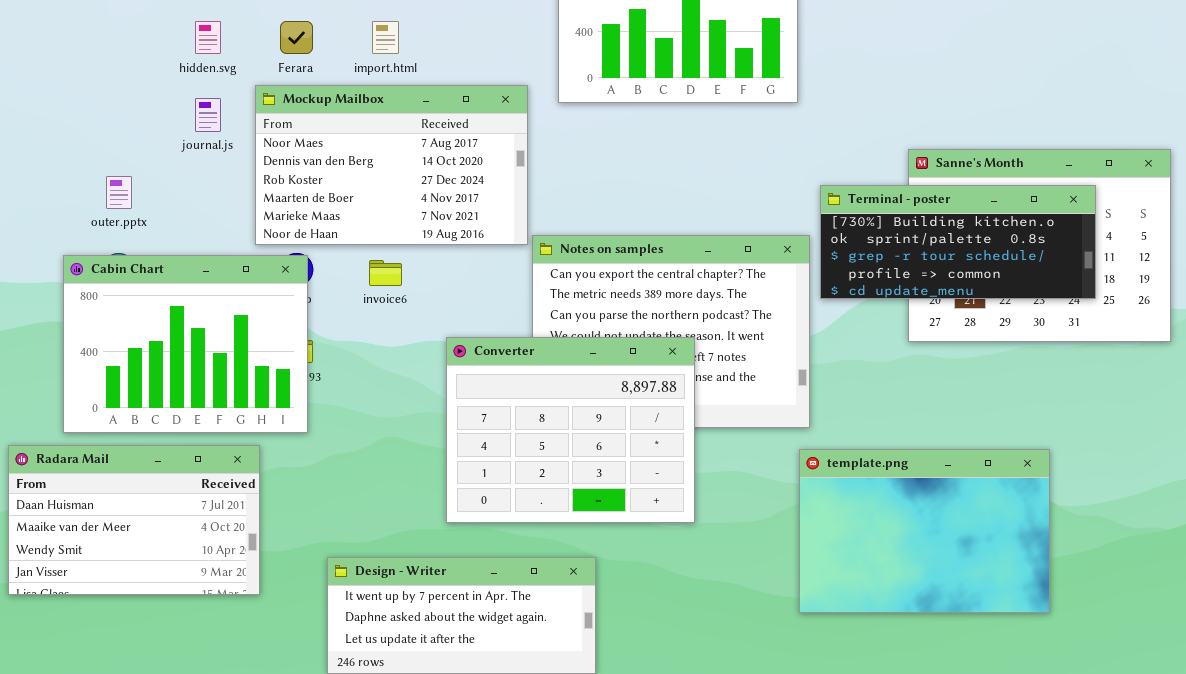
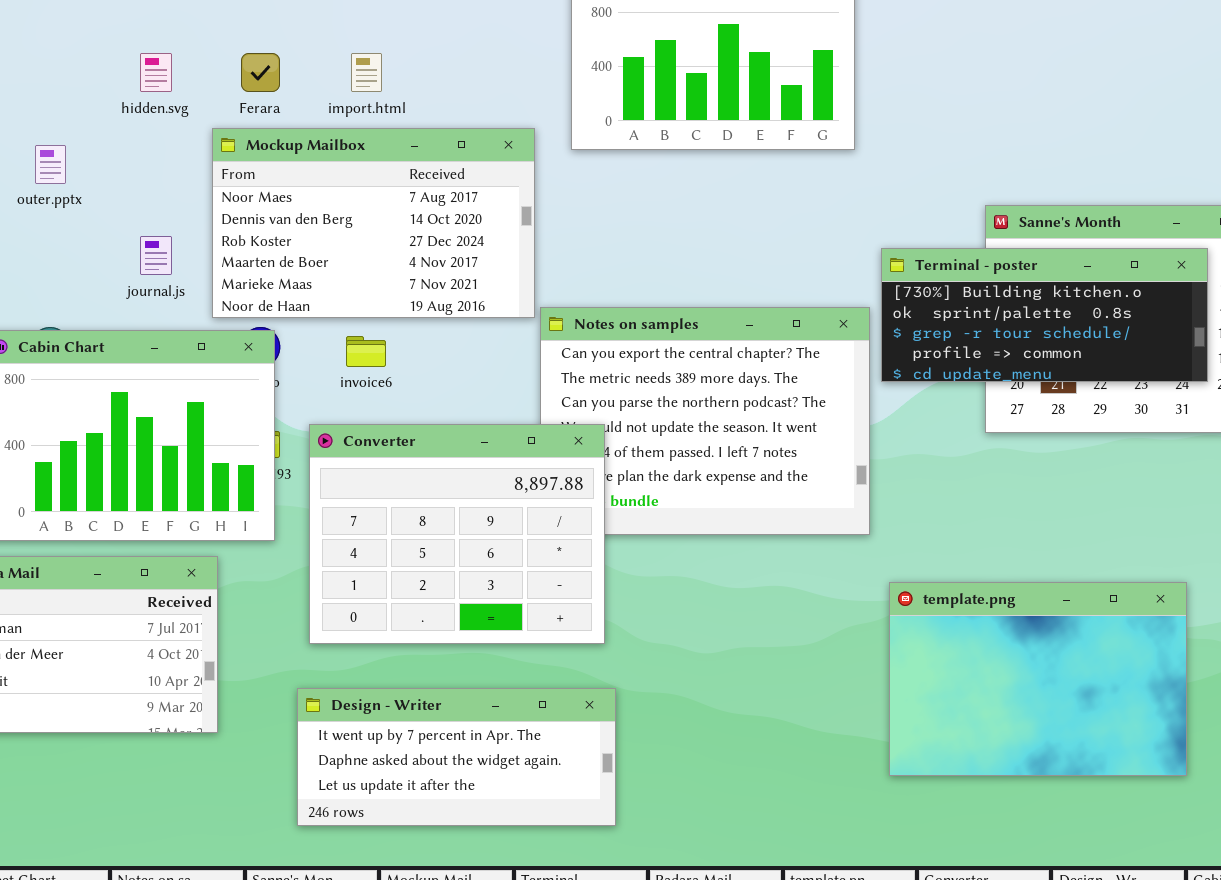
journal.js: [195,98,221,132] -> [140,236,172,275], moved
outer.pptx: [106,176,132,209] -> [35,145,66,184], moved
Converter: [446,337,695,523] -> [309,424,605,644], moved
template.png: [799,449,1050,613] -> [889,582,1187,776], moved

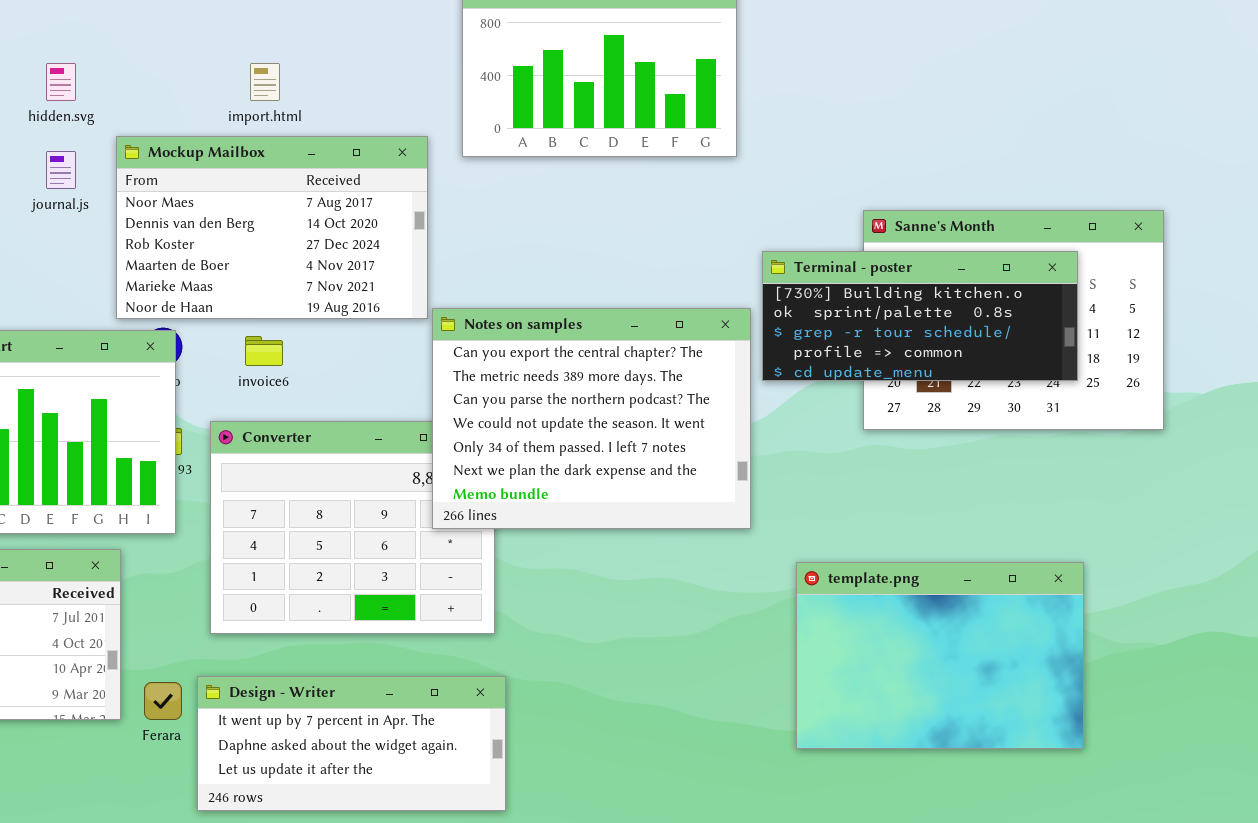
Ferara: [241,53,280,92] -> [144,682,182,720], moved
journal.js: [140,236,172,275] -> [46,151,76,189], moved
Notes on samples: [540,307,870,535] -> [432,308,751,529], raised
template.png: [889,582,1187,776] -> [796,562,1084,749], moved

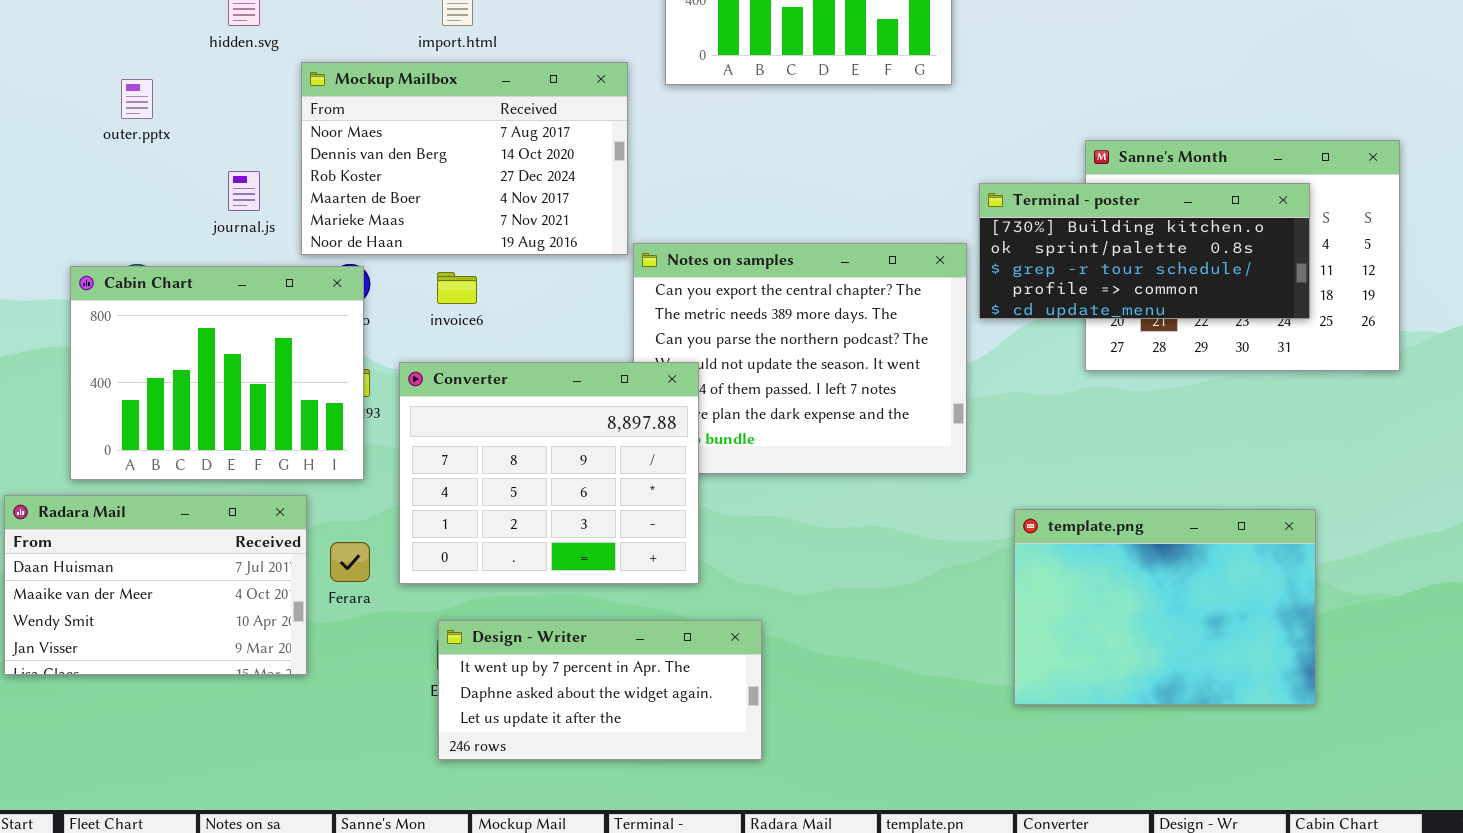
journal.js: [46,151,76,189] -> [228,171,260,211], moved
Converter: [210,421,495,634] -> [399,362,699,584], raised
Design - Writer: [197,676,506,811] -> [438,620,762,760], moved
Ferara: [144,682,182,720] -> [330,542,370,582], moved

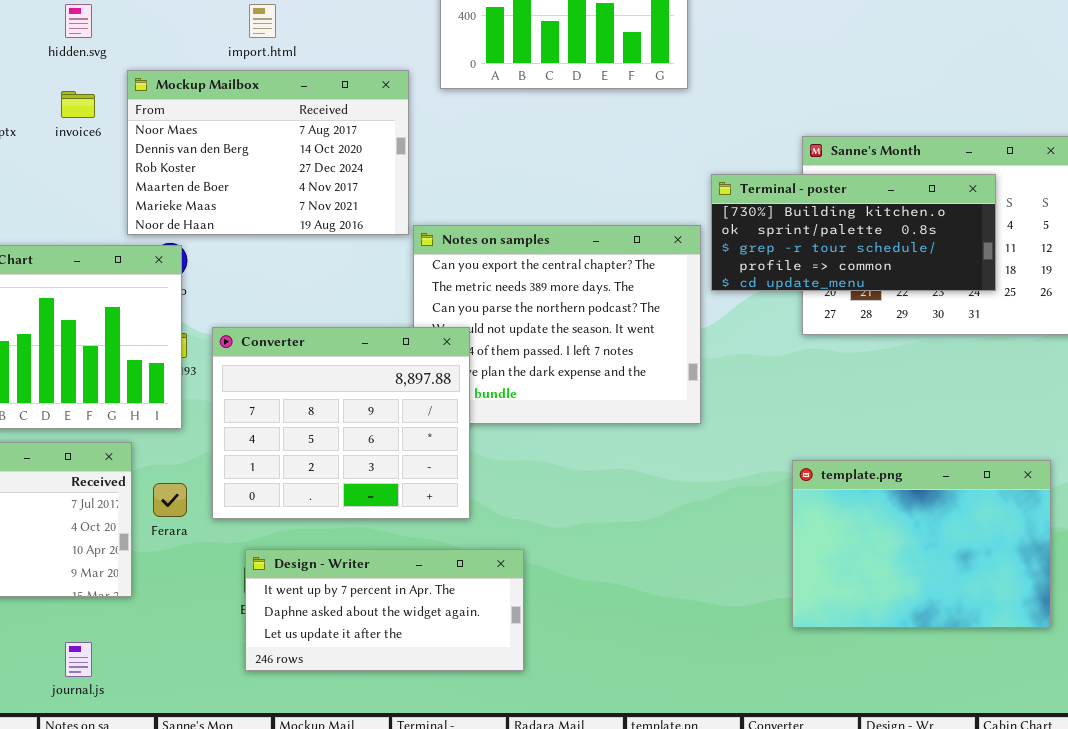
journal.js: [228,171,260,211] -> [65,642,92,677], moved
invoice6: [437,272,477,304] -> [61,91,95,118], moved
template.png: [1014,509,1316,705] -> [792,460,1051,628], moved

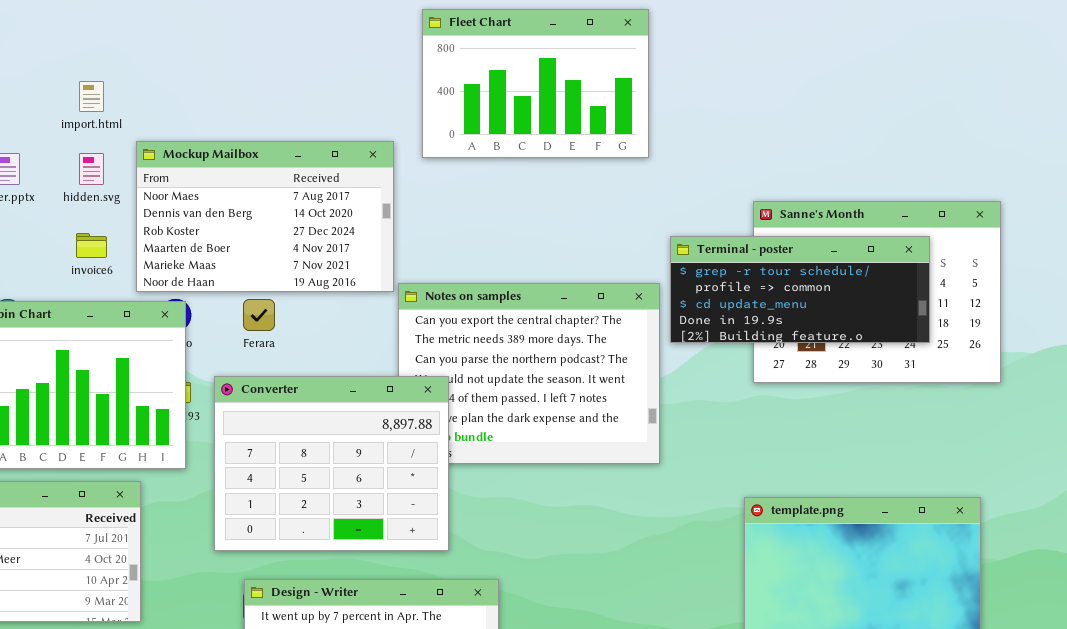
hidden.svg: [65,4,92,38] -> [79,153,104,185], moved
import.html: [249,4,276,38] -> [79,81,104,112], moved
invoice6: [61,91,95,118] -> [76,233,107,258], moved
Terminal - poster: [711,174,996,291] -> [670,236,930,343], scrolled down 2 rows
Ferara: [153,483,187,517] -> [243,299,275,331], moved

